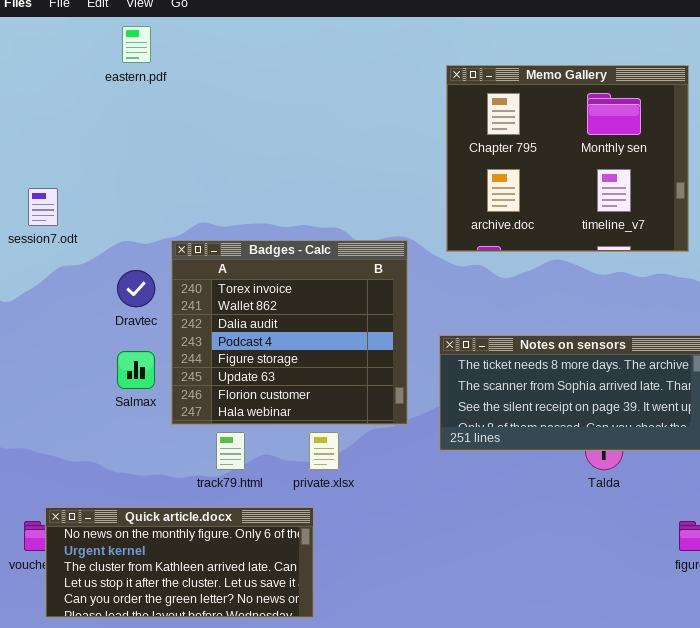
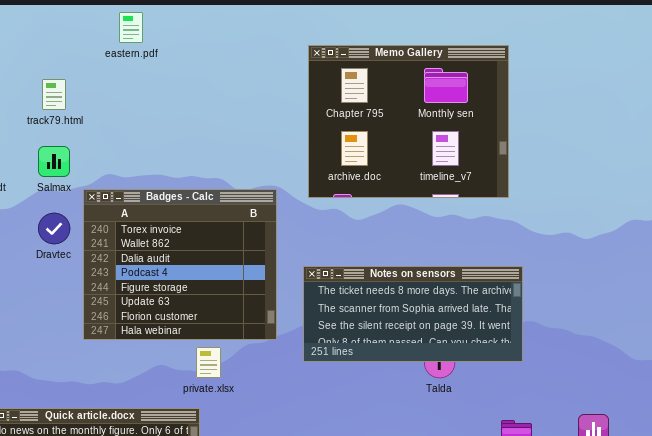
eastern.pdf: [122,26,151,63] -> [119,12,143,43], moved
Salmax: [117,351,155,389] -> [38,146,70,177], moved
track79.html: [216,432,245,470] -> [42,79,66,110], moved

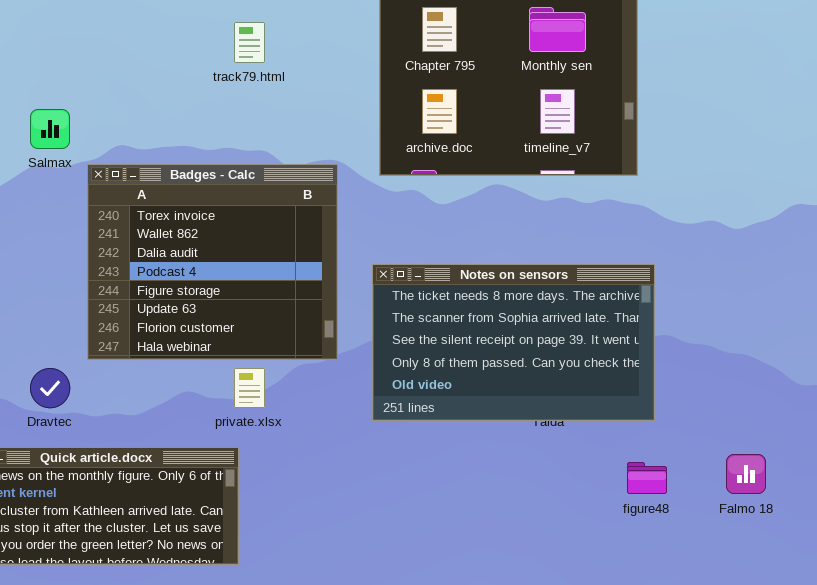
track79.html: [42,79,66,110] -> [234,22,265,63], moved
Dravtec: [38,213,70,244] -> [30,368,70,408], moved
Notes on sensors: [303,266,523,362] -> [372,264,655,421], resized

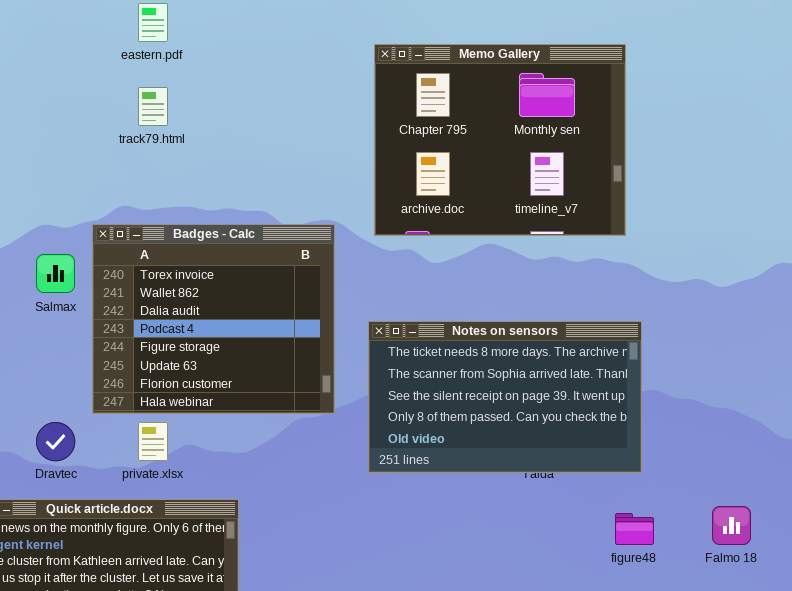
track79.html: [234,22,265,63] -> [138,87,168,126], moved
Salmax: [30,109,70,149] -> [36,254,75,293], moved
private.xlsx: [234,368,265,408] -> [138,422,168,461], moved

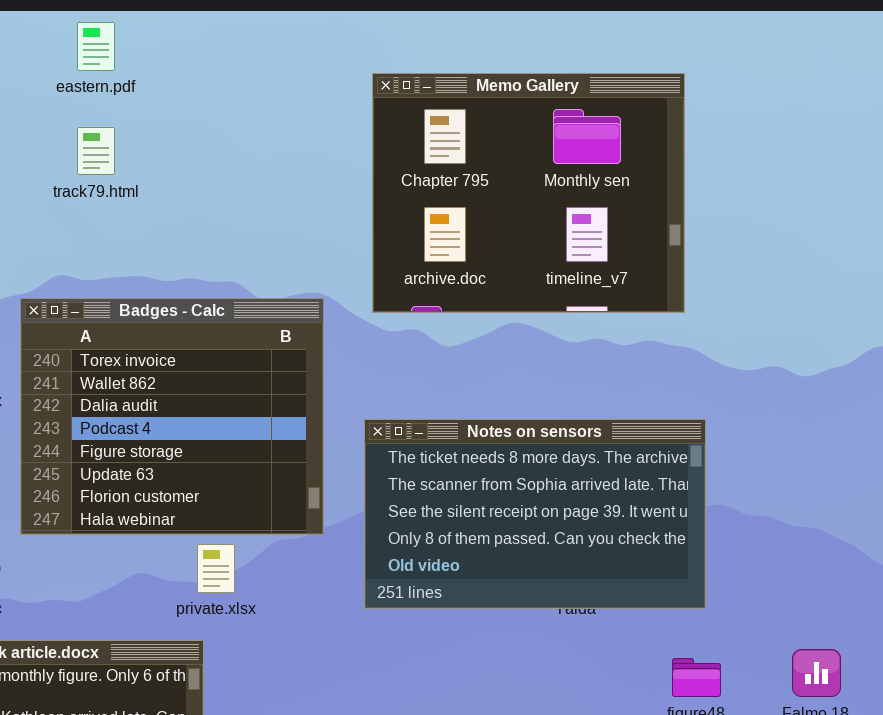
private.xlsx: [138,422,168,461] -> [197,544,235,593], moved

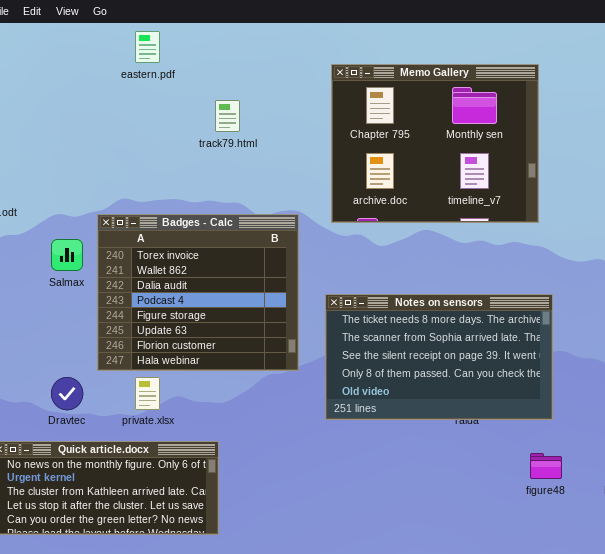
track79.html: [77,127,115,175] -> [215,100,240,132], moved
private.xlsx: [197,544,235,593] -> [135,377,160,410], moved

